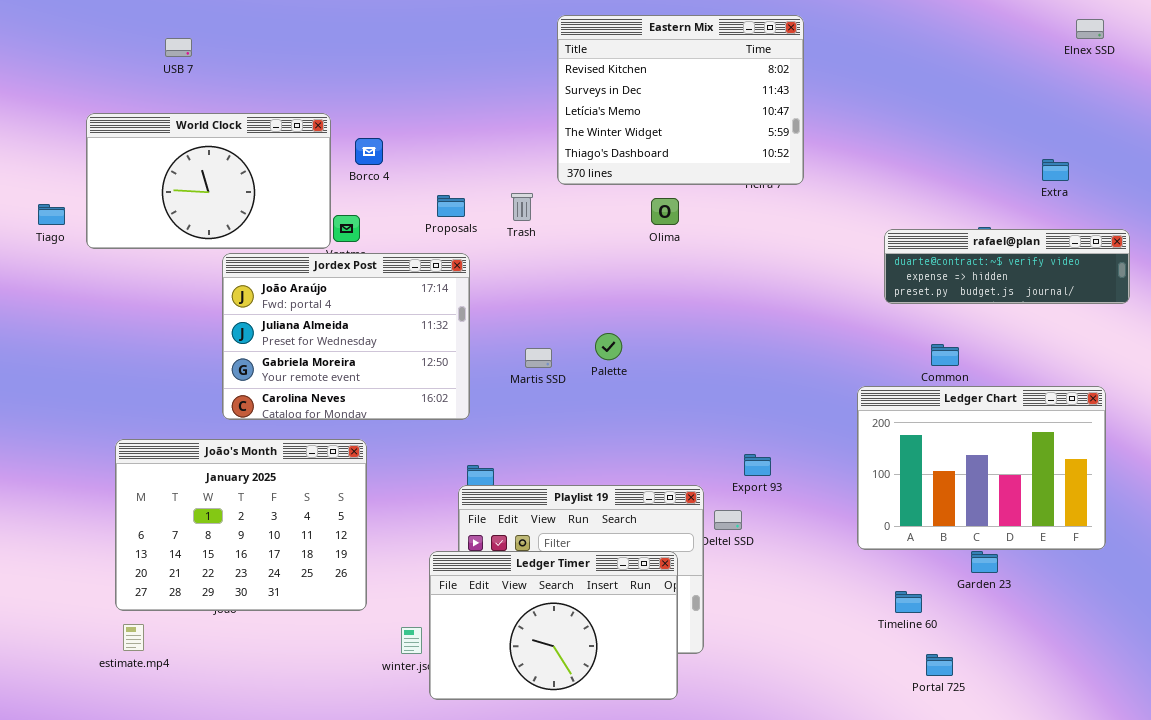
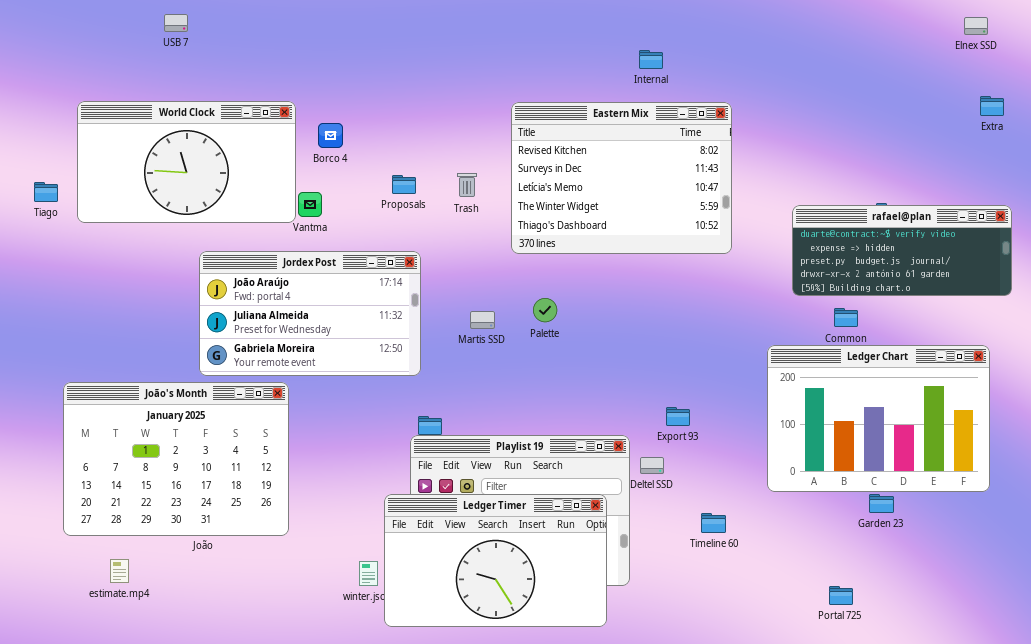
Eastern Mix: [557,15,804,185] -> [511,102,732,254], moved
USB 7: [165,38,192,57] -> [164,14,188,32], moved
Extra: [1042,159,1069,181] -> [980,96,1004,116], moved
rafael@plan: [884,229,1130,304] -> [792,205,1012,296], resized
Jordex Post: [222,253,470,420] -> [199,251,421,376], resized
João's Month: [115,439,367,611] -> [63,382,289,536], moved
Timeline 60: [895,591,922,613] -> [701,513,726,533], moved

